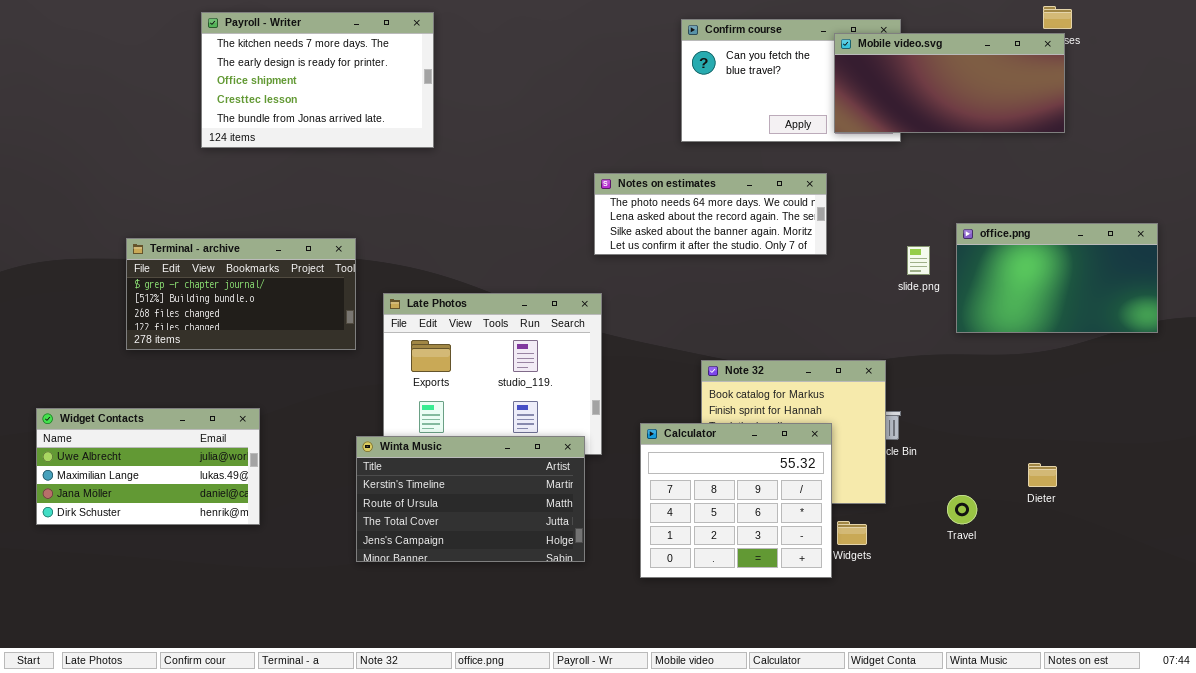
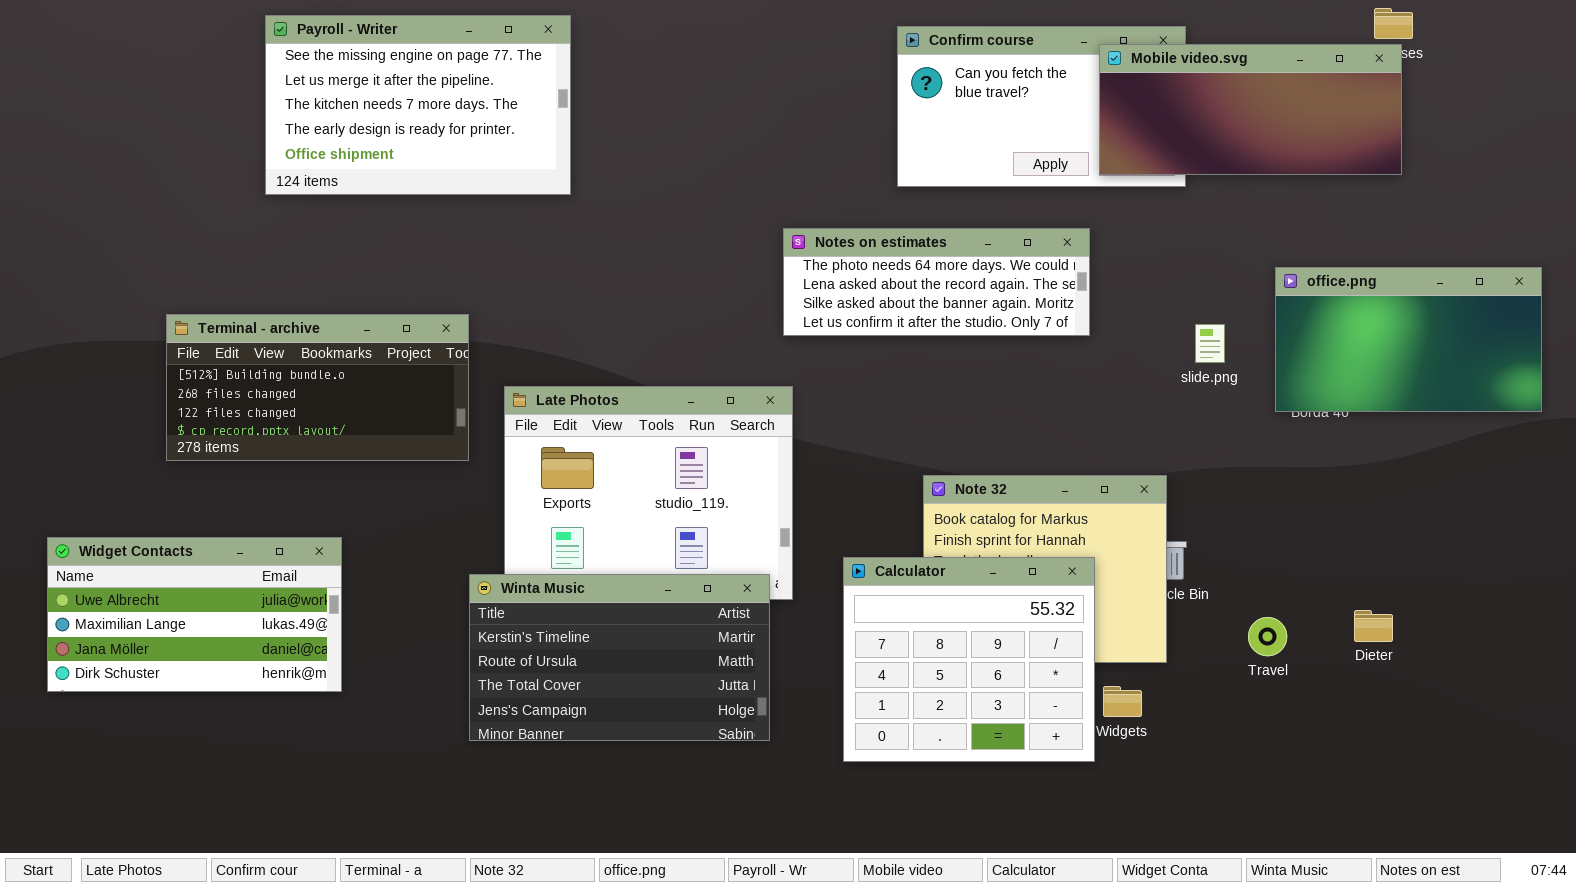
Payroll - Writer: [201,12,434,148] -> [265,15,571,195], scrolled up 2 rows
office.png: [956,223,1158,333] -> [1275,267,1542,412], moved
Terminal - archive: [126,238,356,350] -> [166,314,469,461], scrolled down 1 row
Travel: [947,495,977,524] -> [1248,617,1287,656], moved

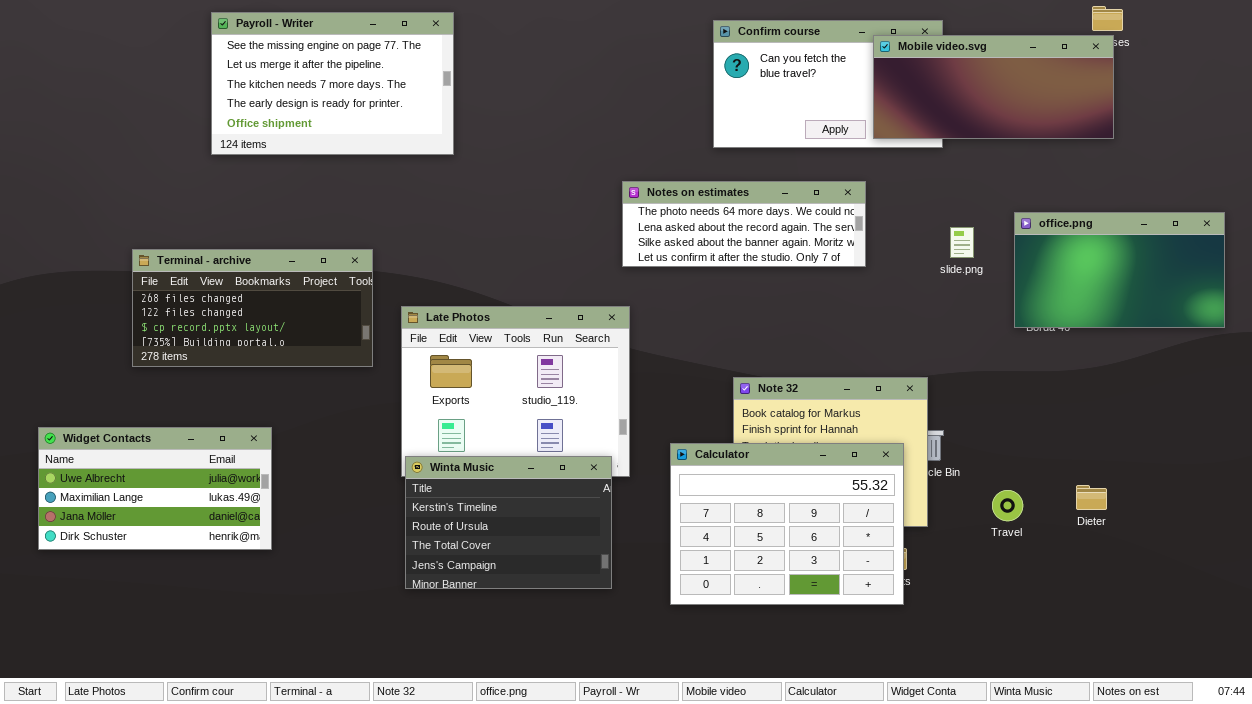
Terminal - archive: [166,314,469,461] -> [132,249,373,367], scrolled down 1 row
slide.png: [1195,324,1225,363] -> [950,227,974,258], moved
Calculator: [843,557,1095,762] -> [670,443,904,605], resized
Winta Music: [469,574,770,741] -> [405,456,612,589], resized

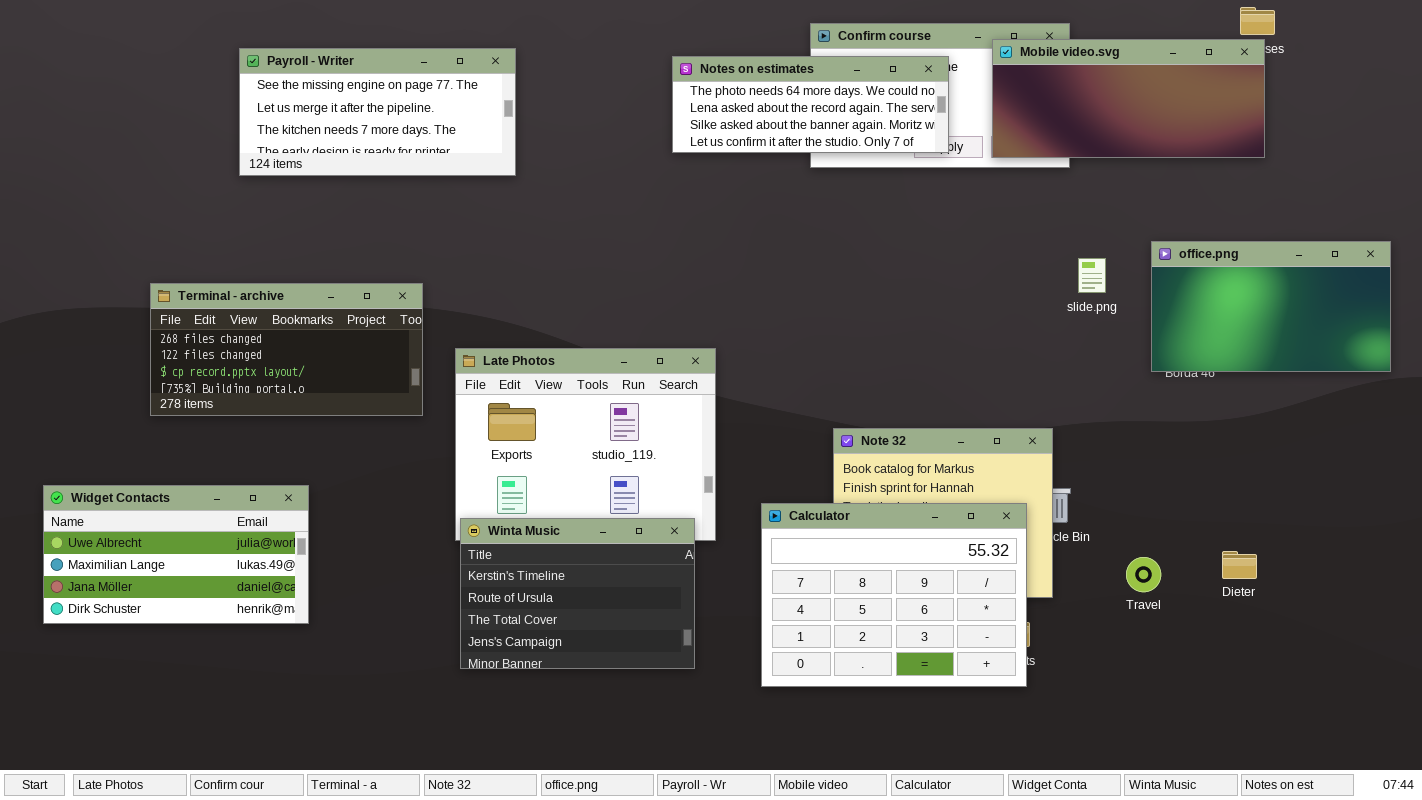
Payroll - Writer: [211,12,454,155] -> [239,48,516,176], resized
Notes on estimates: [622,181,866,267] -> [672,56,949,153], moved

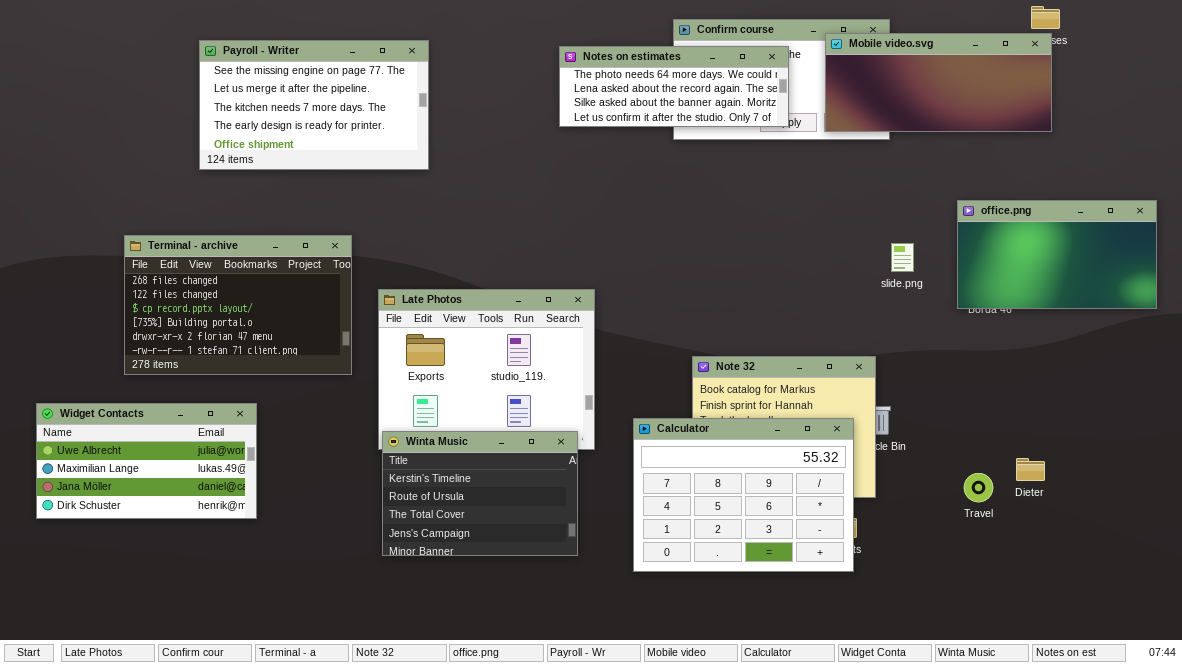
Payroll - Writer: [239,48,516,176] -> [199,40,429,170], resized
slide.png: [1078,258,1106,293] -> [891,243,914,272], moved
Terminal - archive: [150,283,423,416] -> [124,235,352,375], resized
Travel: [1126,557,1161,592] -> [964,473,993,502], moved

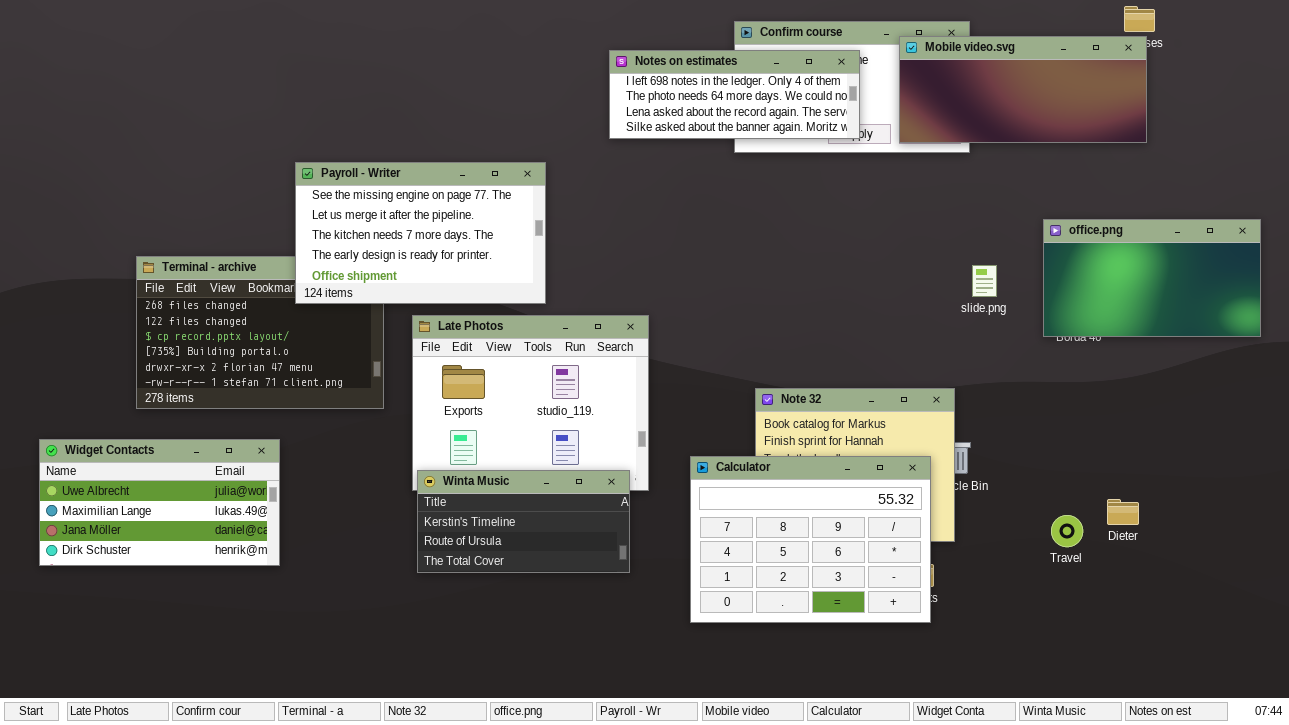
Payroll - Writer: [199,40,429,170] -> [295,162,546,304], moved
Notes on estimates: [559,46,789,127] -> [609,50,860,139], scrolled up 1 row
Winta Music: [382,431,578,556] -> [417,470,630,573], resized

